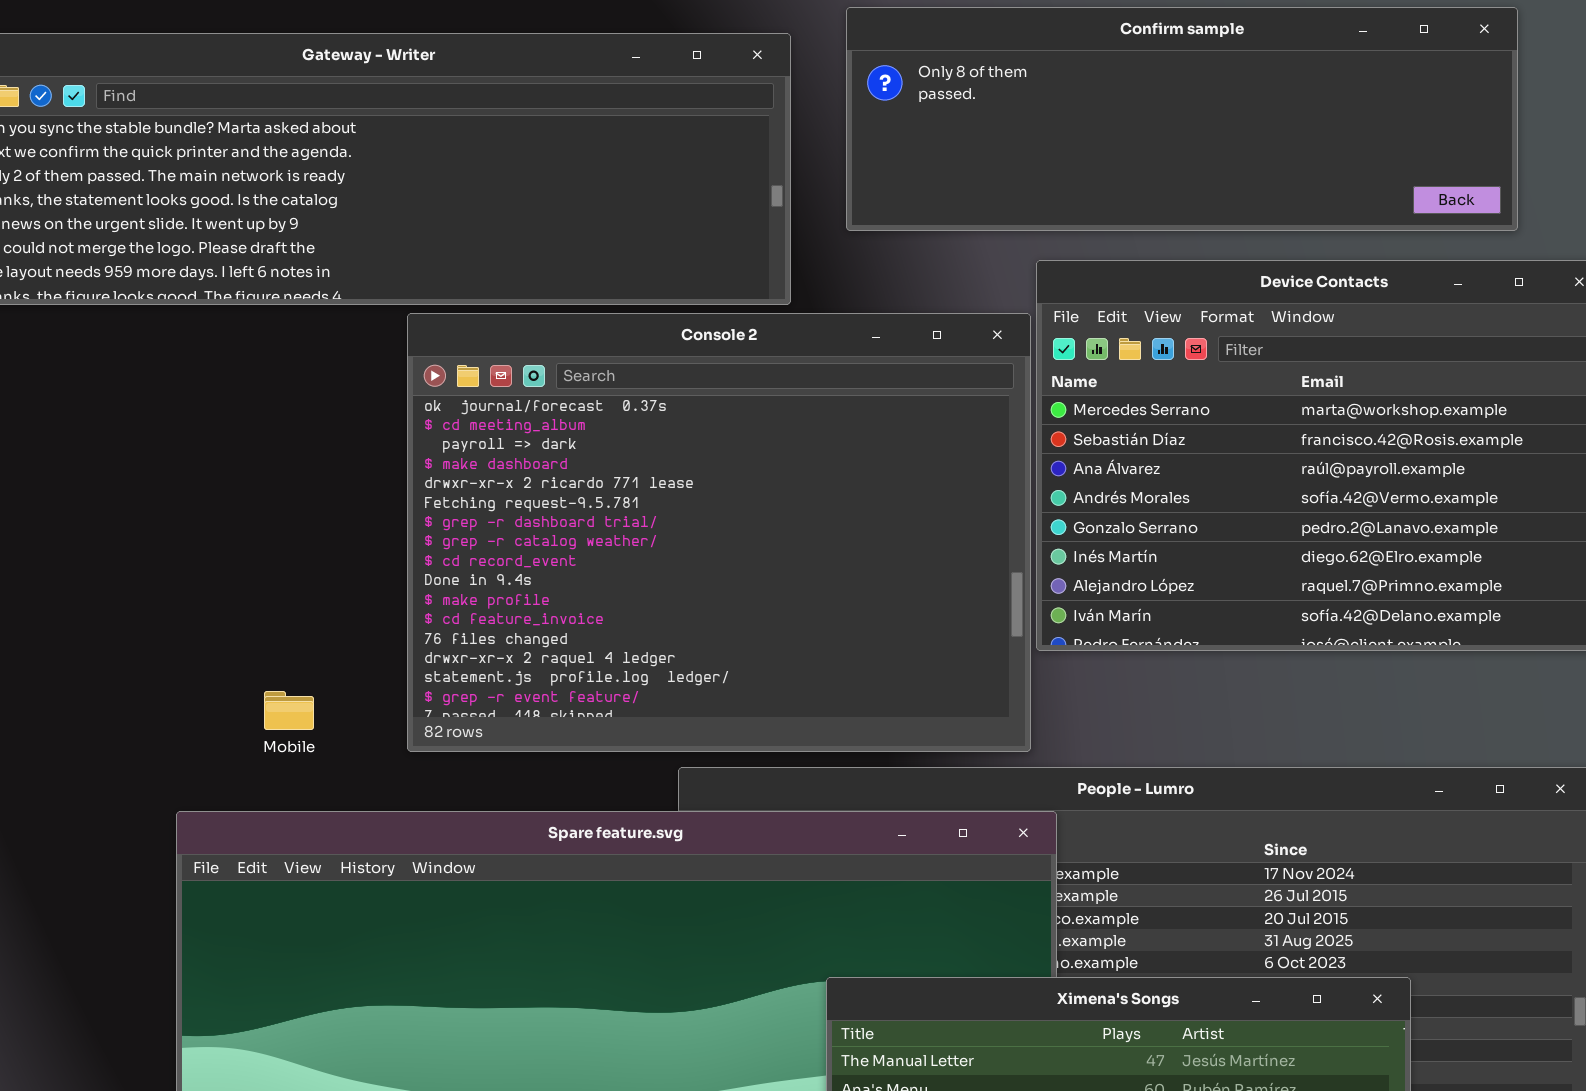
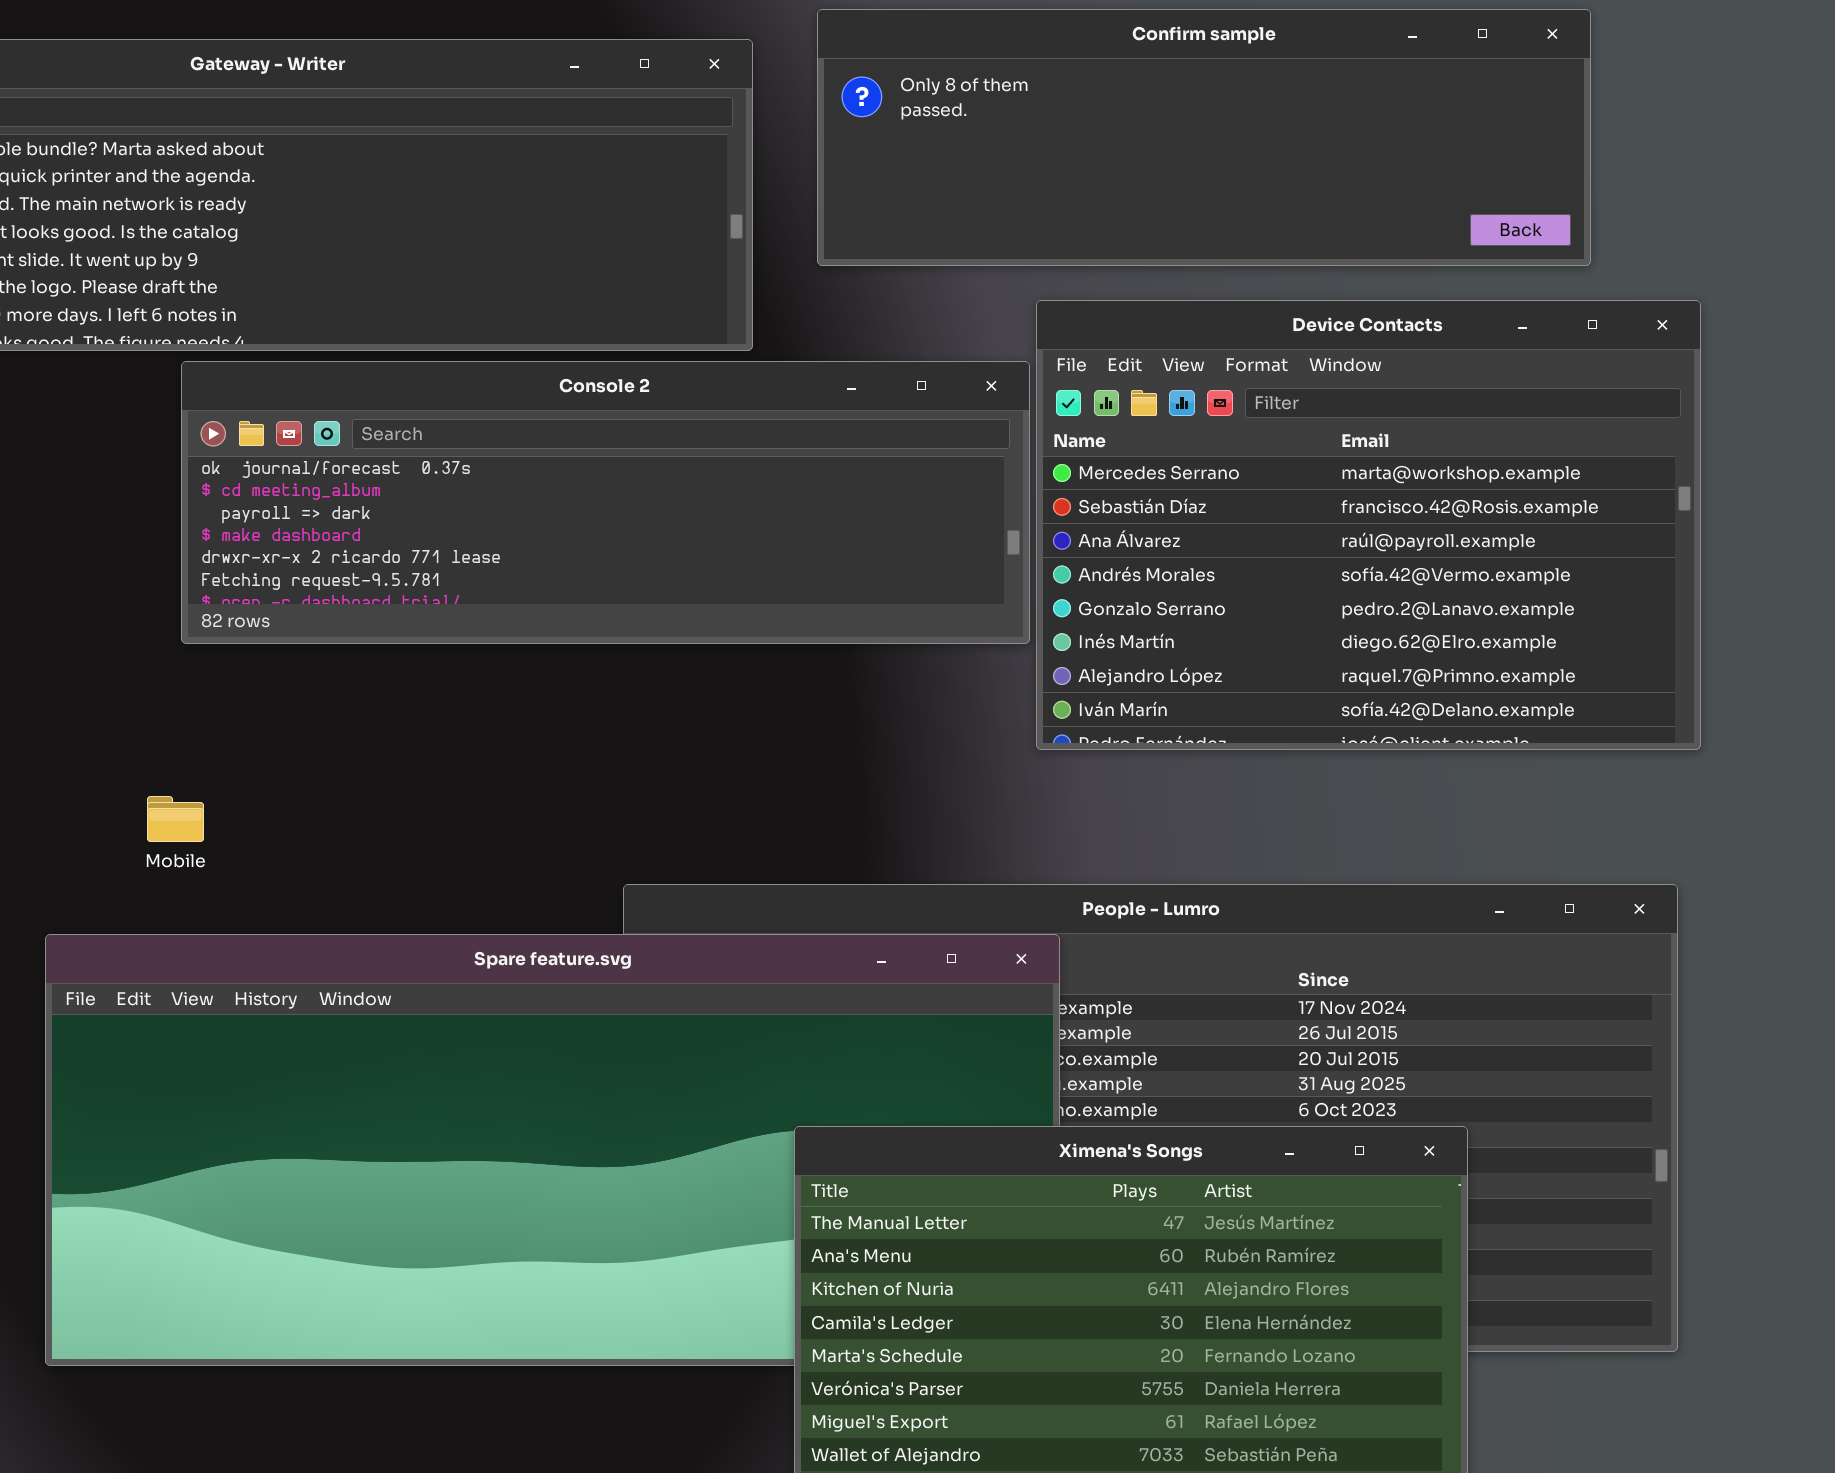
Console 2: [407,313,1031,752] -> [181,361,1030,644], resized

